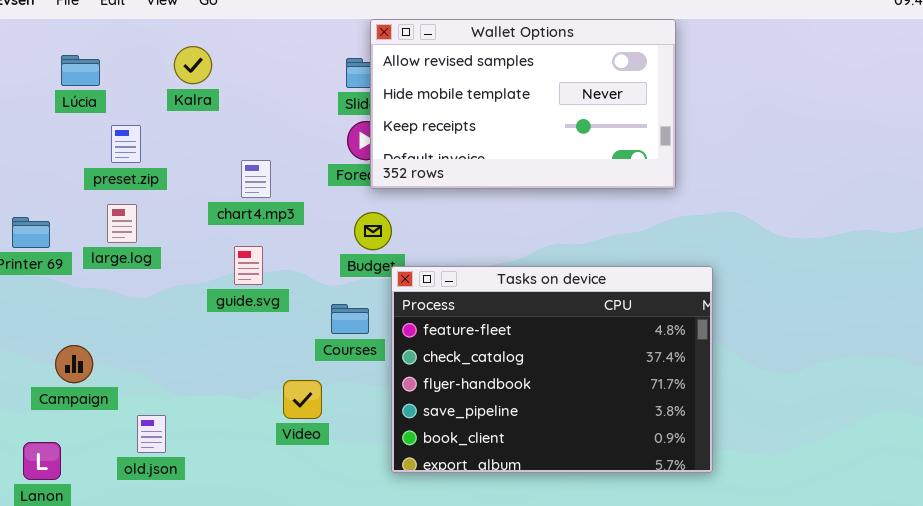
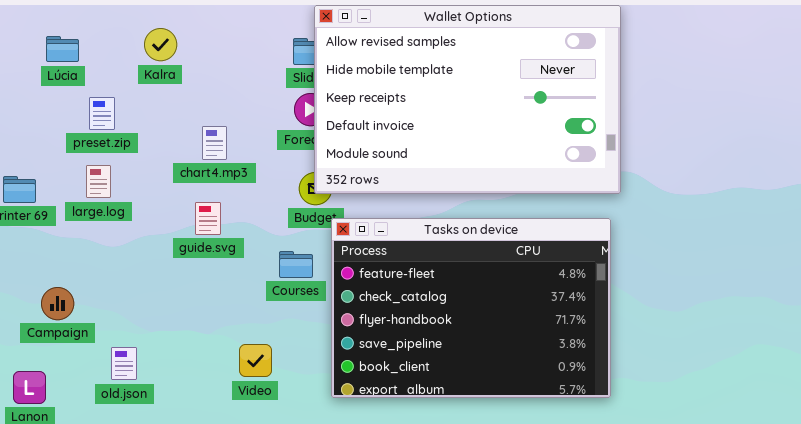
Wallet Options: [370,19,676,189] -> [314,5,621,194], resized
Video: [283,380,322,419] -> [239,344,272,377], moved

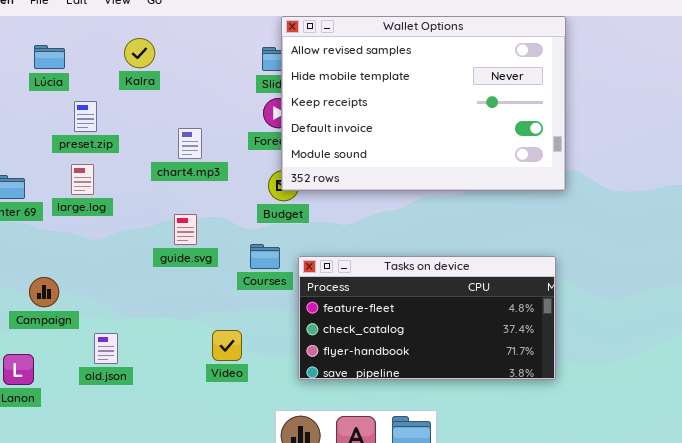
guide.svg: [195,202,221,235] -> [174,214,197,245], moved
Tasks on device: [331,218,611,398] -> [298,256,556,380], resized

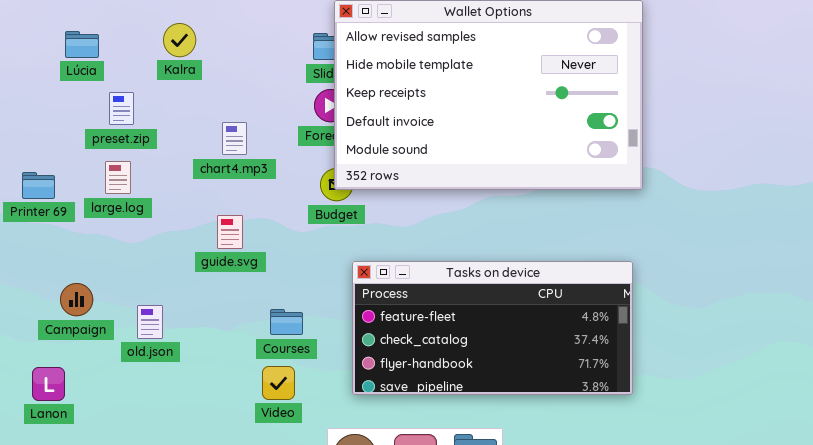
Courses: [250,244,280,269] -> [270,309,303,335], moved
Video: [212,330,242,361] -> [262,366,295,400], moved
old.json: [94,333,118,364] -> [137,305,163,339], moved

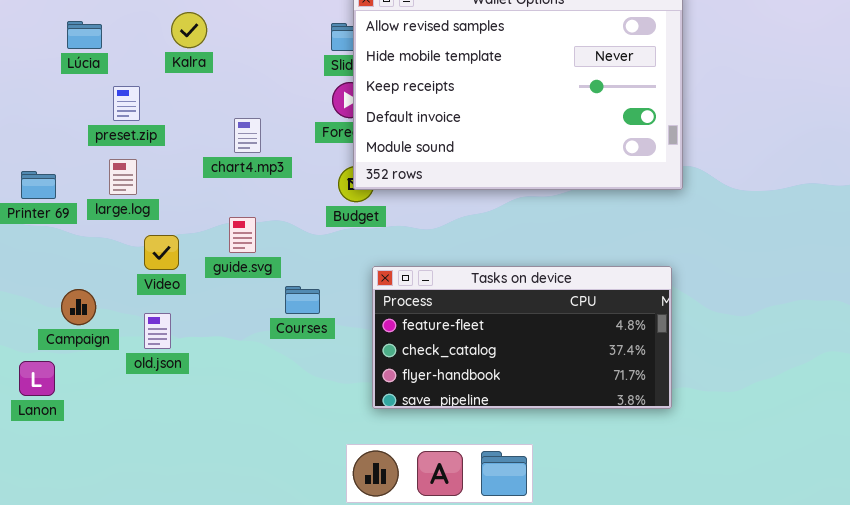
Courses: [270,309,303,335] -> [285,286,320,314], moved
Video: [262,366,295,400] -> [144,235,179,270], moved
Lanon: [32,367,65,401] -> [19,361,55,396], moved

